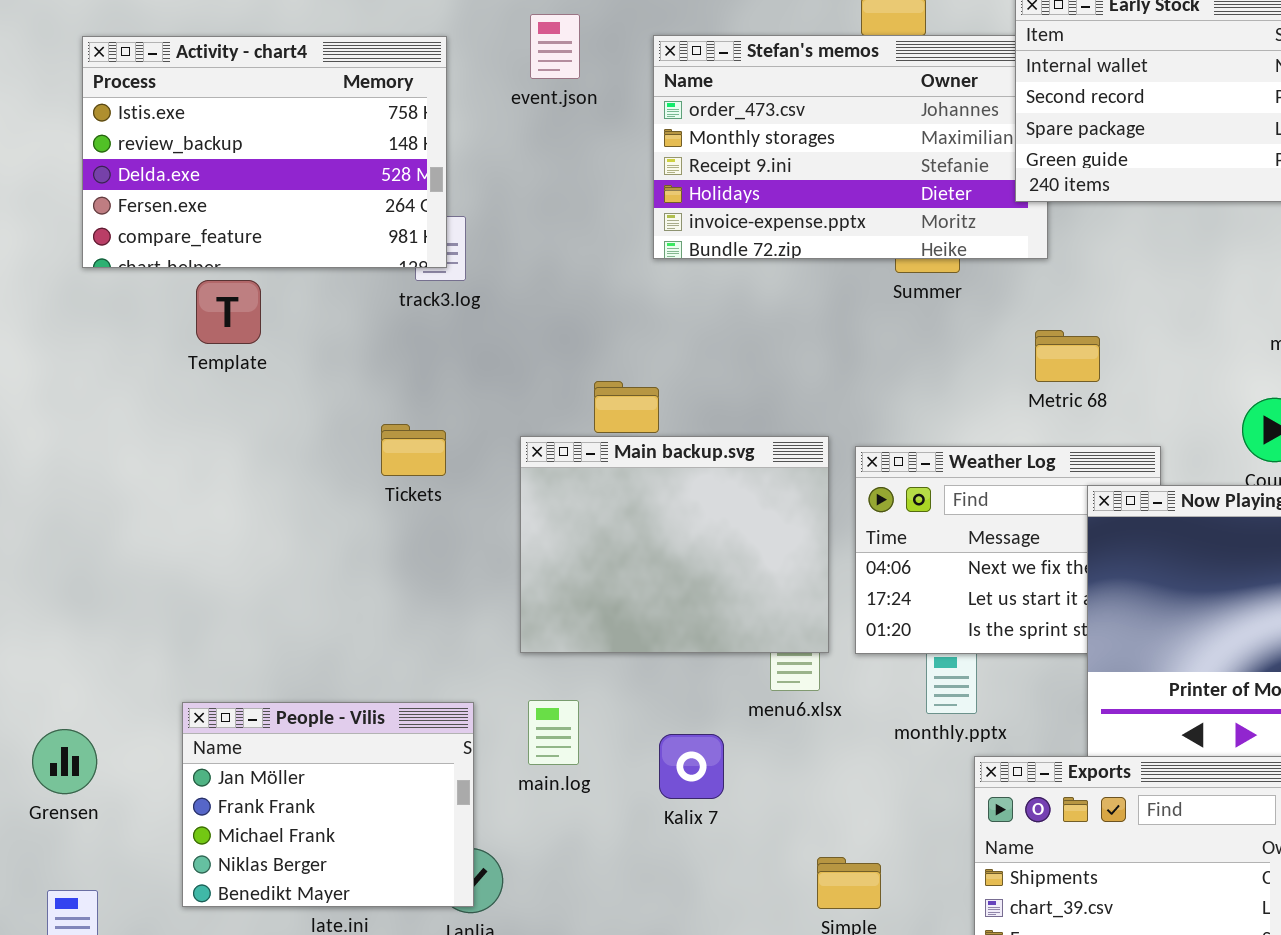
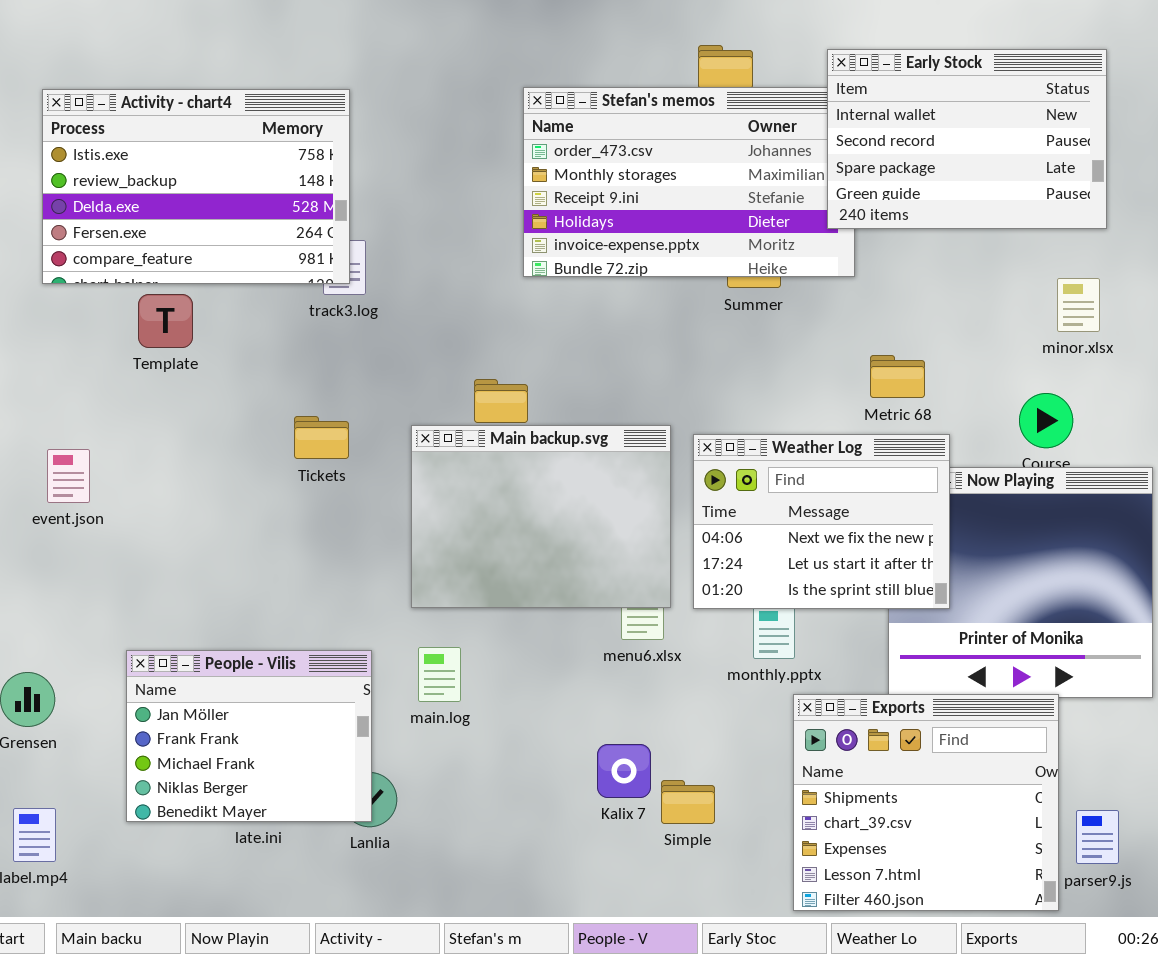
event.json: [530,14,580,79] -> [47,449,90,503], moved
Metric 68: [1035,330,1100,382] -> [870,355,925,398], moved
Weather Log: [855,446,1161,654] -> [693,434,950,609], raised
Kalix 7: [659,734,724,799] -> [597,744,651,798], moved

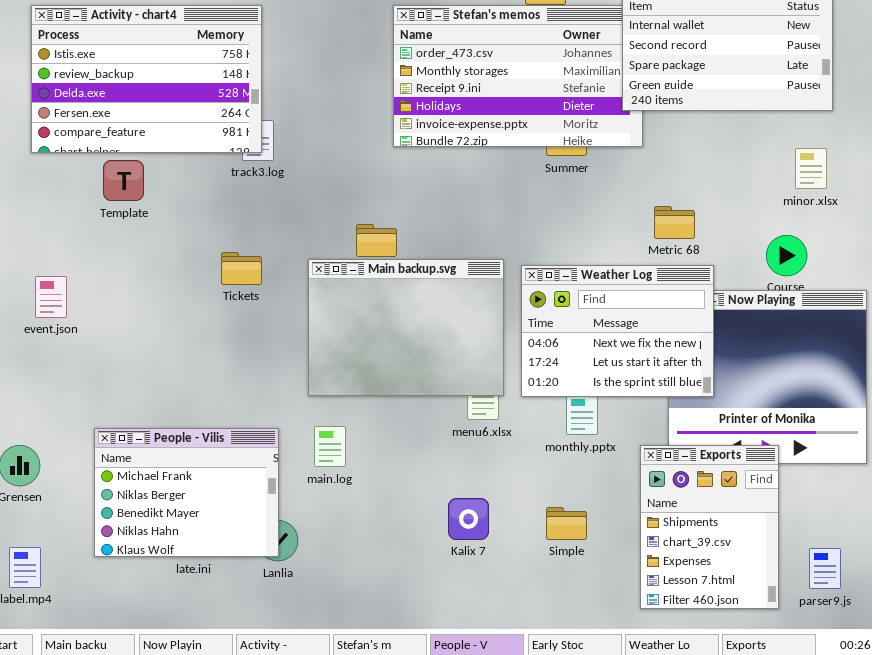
People - Vilis: [126,650,372,822] -> [94,428,279,557], scrolled down 2 rows
Exports: [793,694,1059,911] -> [640,445,779,609], moved, resized
Simple: [661,780,715,824] -> [546,507,587,540], moved

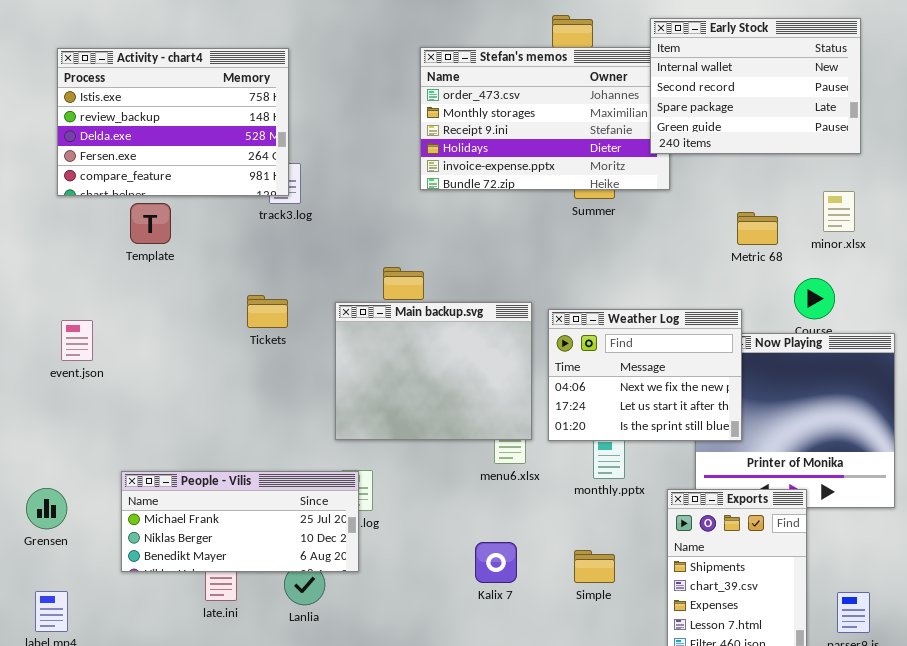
Metric 68: [654,206,695,239] -> [737,212,778,245], moved
People - Vilis: [94,428,279,557] -> [121,471,359,572], resized

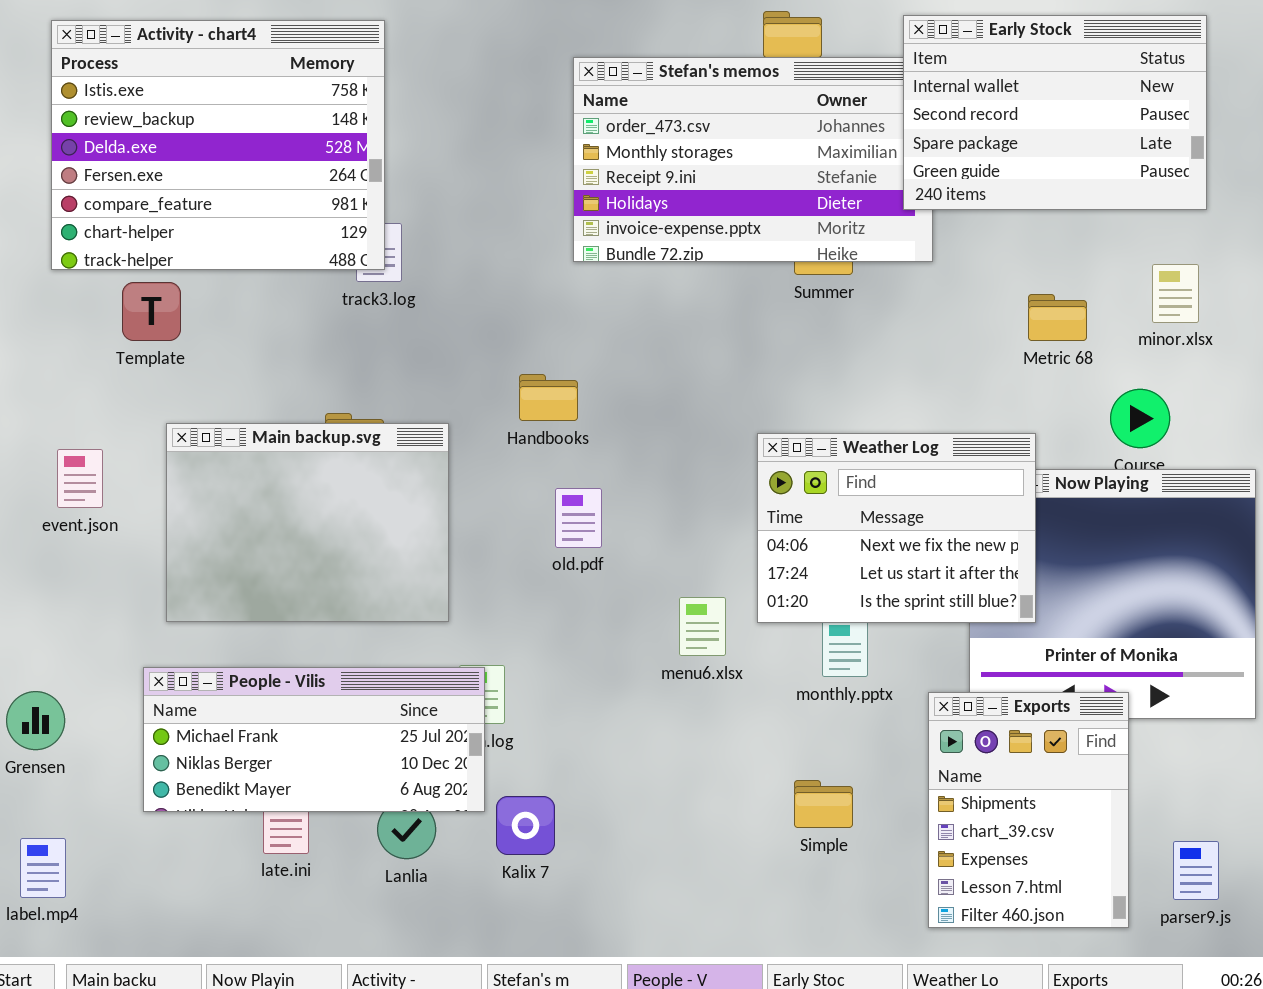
Activity - chart4: [57,48,289,196] -> [51,20,385,270], resized
Template: [130,203,171,244] -> [122,282,181,341], moved
Main backup.svg: [335,302,532,440] -> [166,423,449,622], moved
Kalix 7: [475,542,517,583] -> [496,796,555,855], moved

